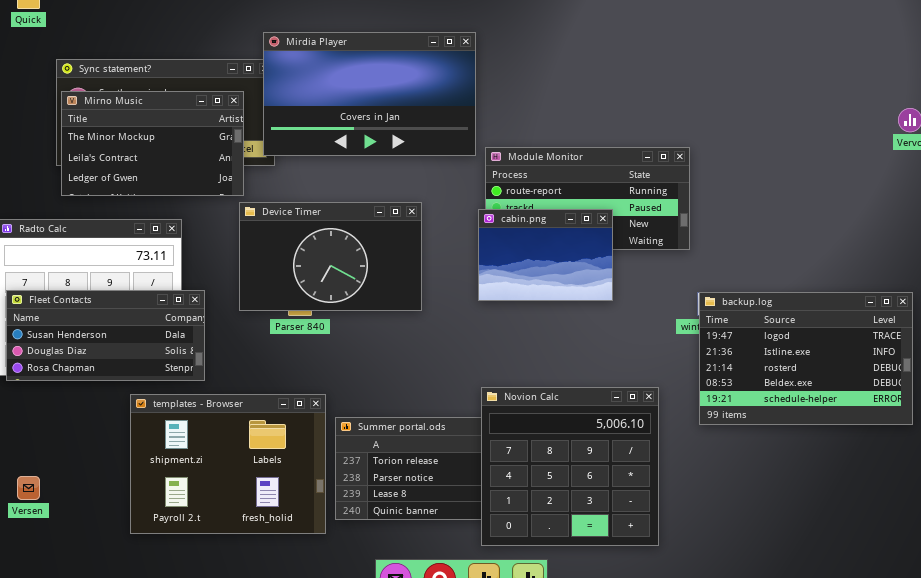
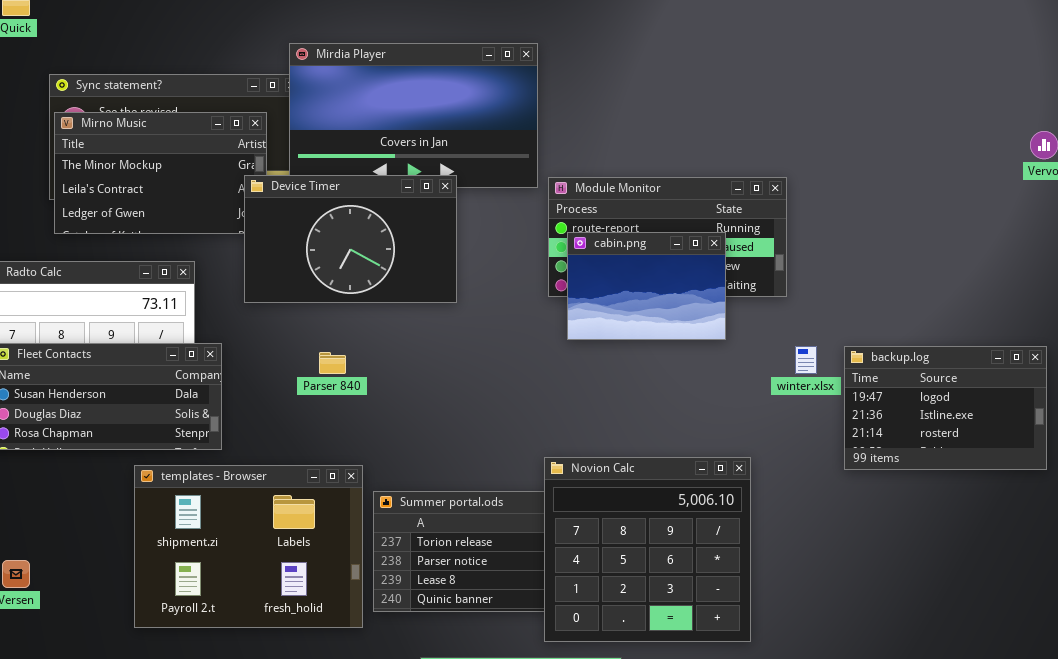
Device Timer: [239,202,422,311] -> [244,175,457,303], moved
cabin.png: [478,209,613,301] -> [567,232,726,340], moved
backup.log: [699,292,913,425] -> [844,346,1047,470], resized

